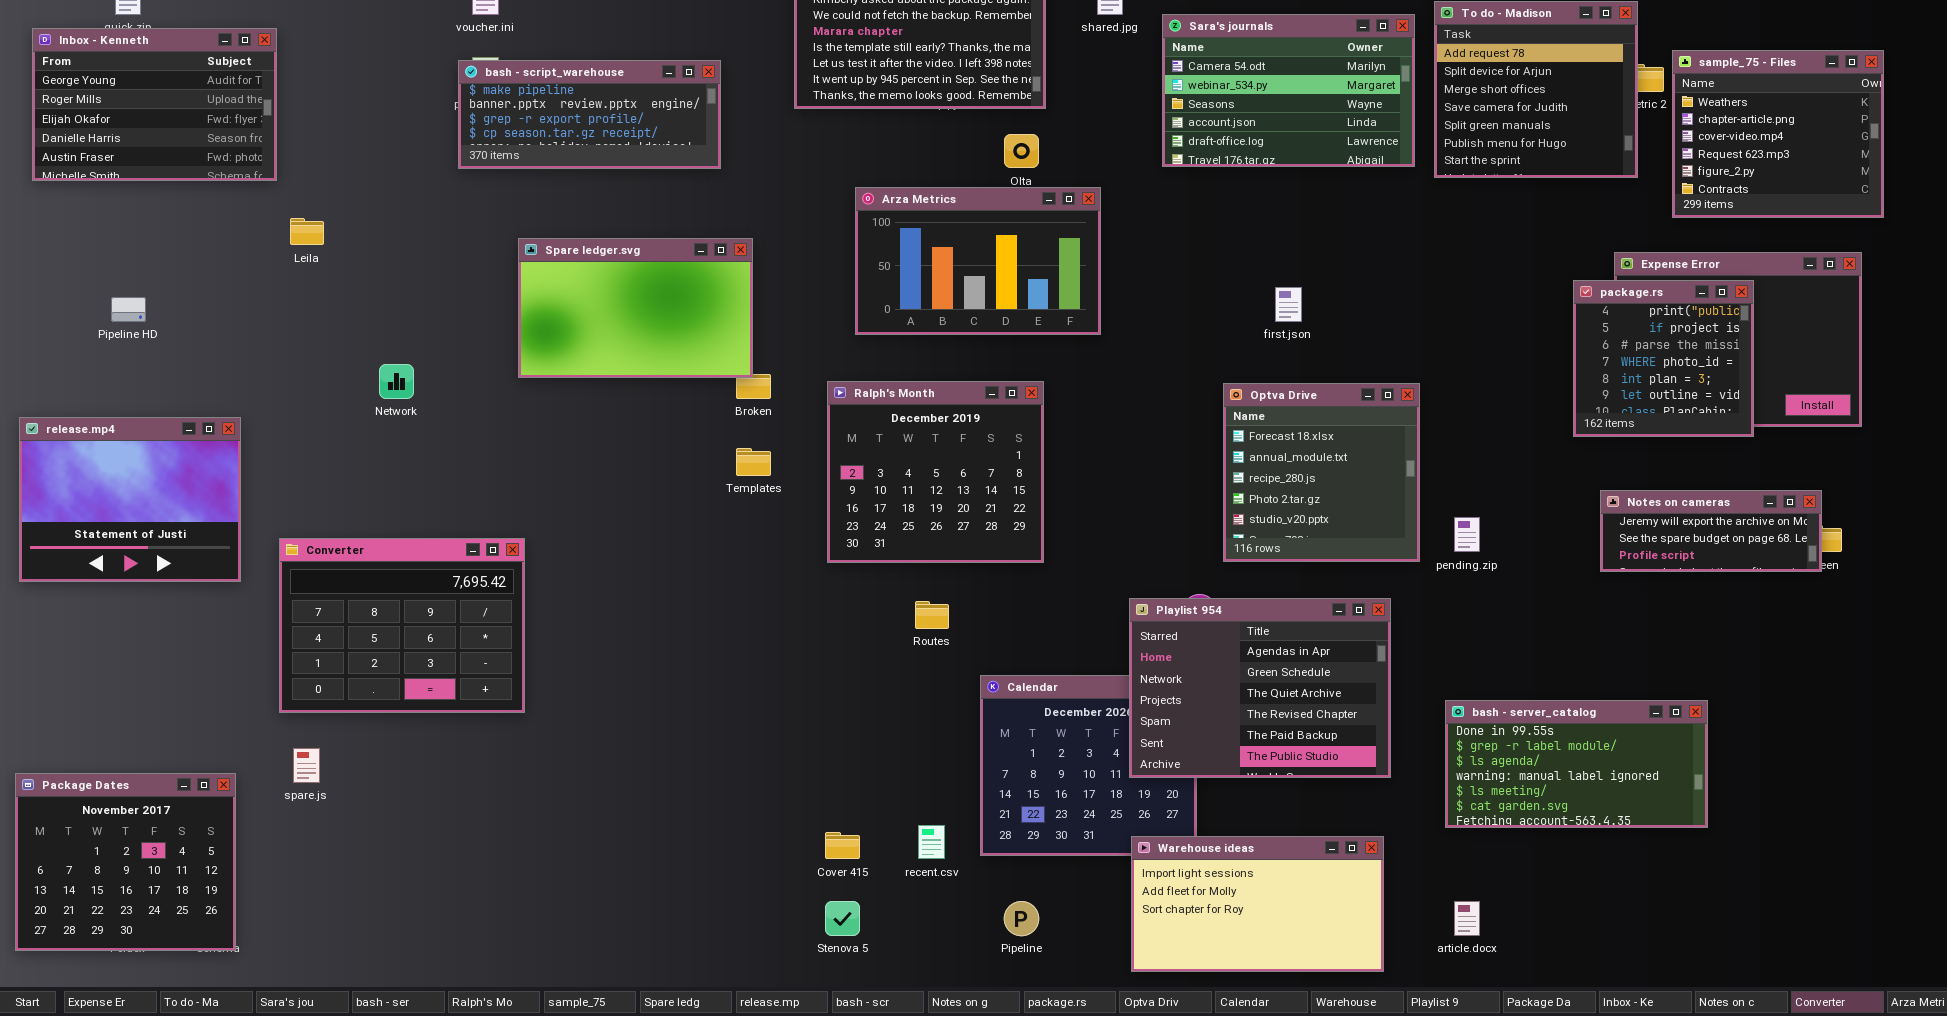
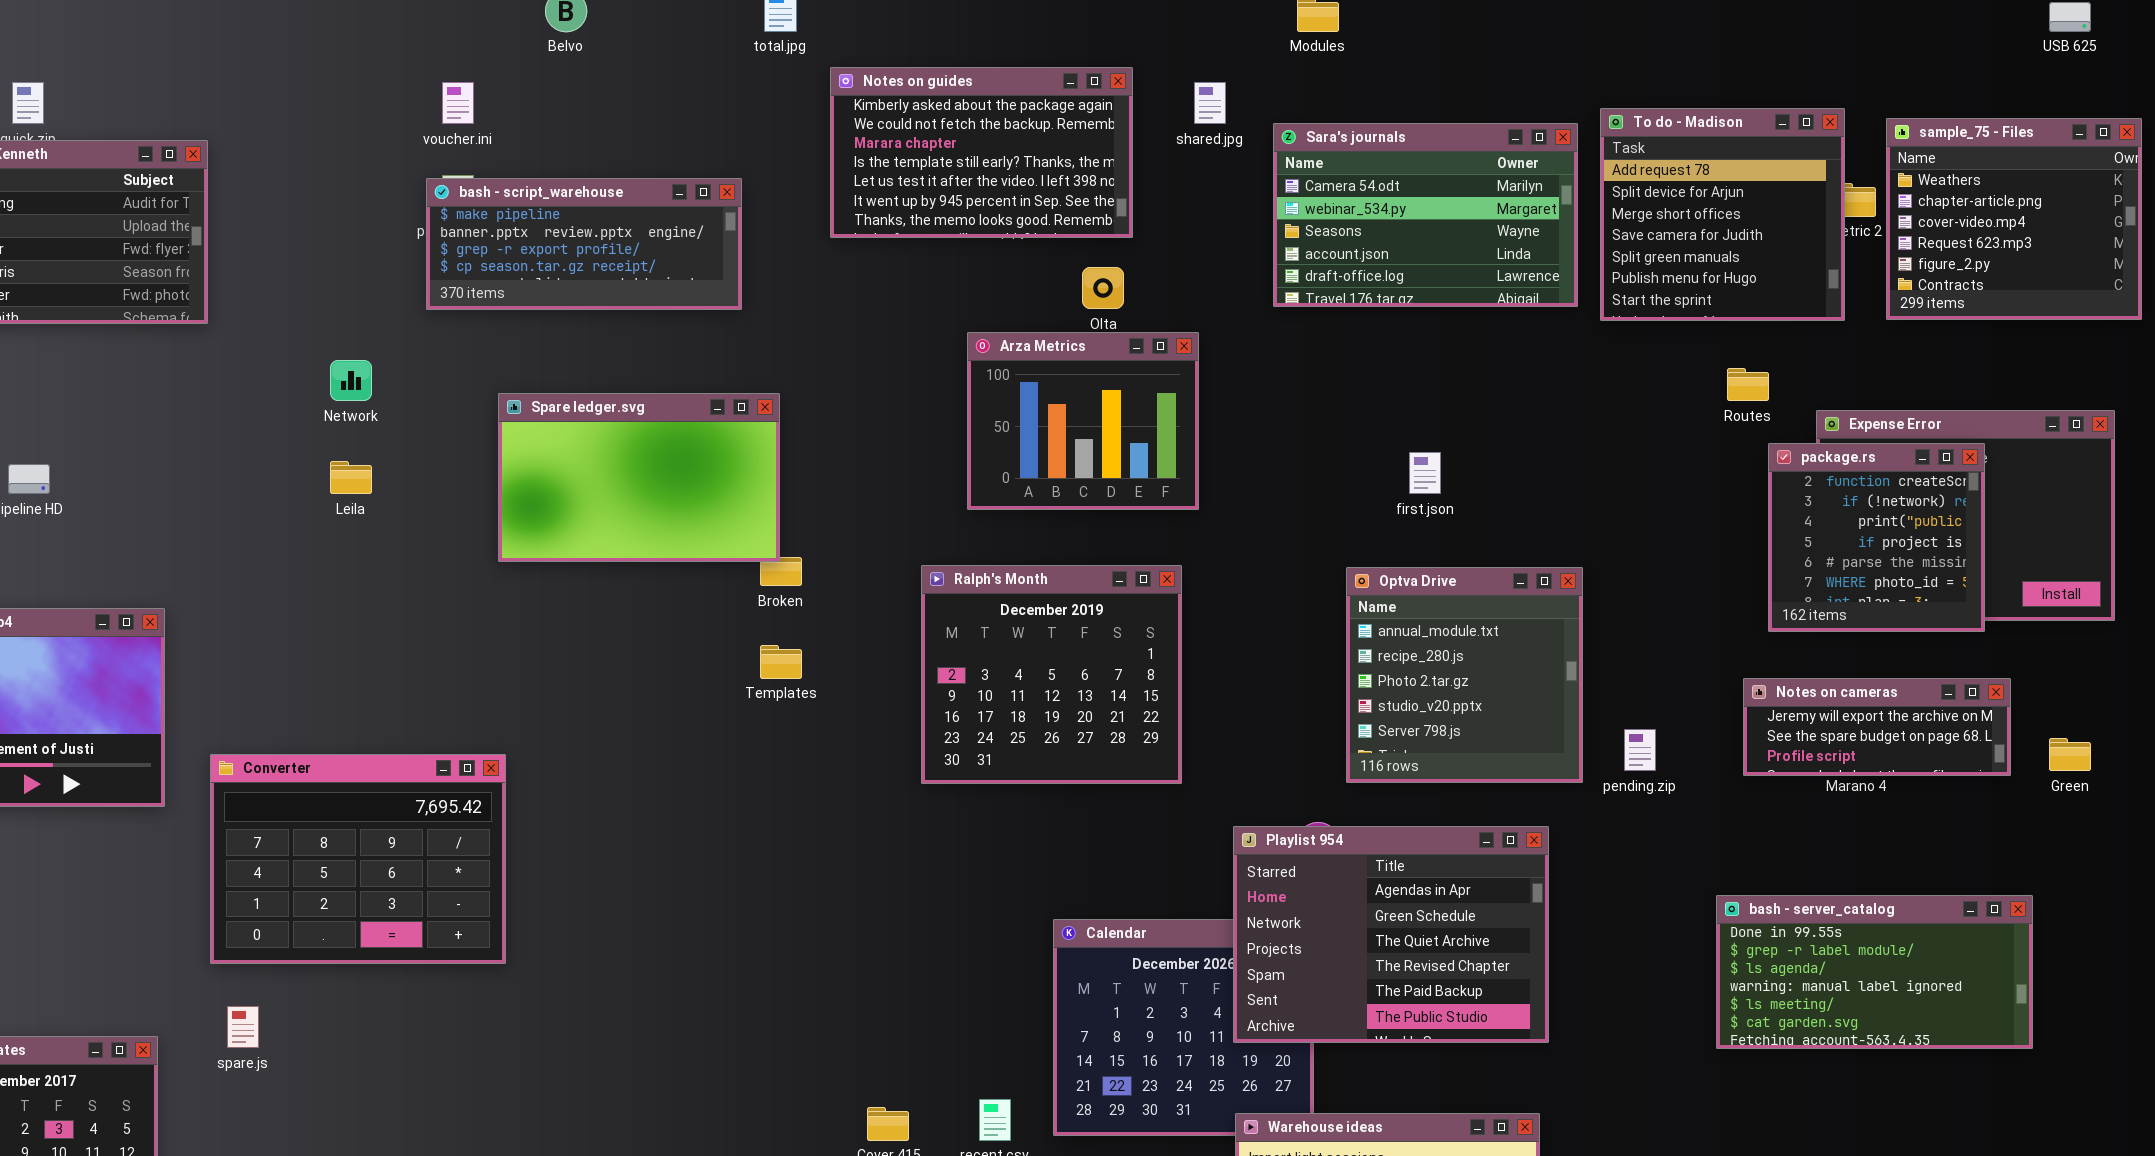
sample_75 - Files: [1672,50,1884,218] -> [1886,118,2142,320], moved
Arza Metrics: [855,187,1101,335] -> [967,332,1199,510], resized
Leila: [290,218,324,245] -> [330,461,372,494], moved
package.rs: [1573,280,1754,437] -> [1768,443,1985,632], scrolled up 2 rows
Network: [379,364,414,399] -> [330,360,372,401], moved
Ralph's Month: [827,381,1044,563] -> [921,565,1182,784], moved
Optva Drive: [1223,383,1420,562] -> [1346,567,1583,783], scrolled down 1 row
Notes on cameras: [1600,490,1822,572] -> [1743,678,2011,776], moved
Routes: [915,601,949,629] -> [1727,368,1769,401], moved
bash - server_catalog: [1445,700,1708,828] -> [1716,895,2033,1049], moved

